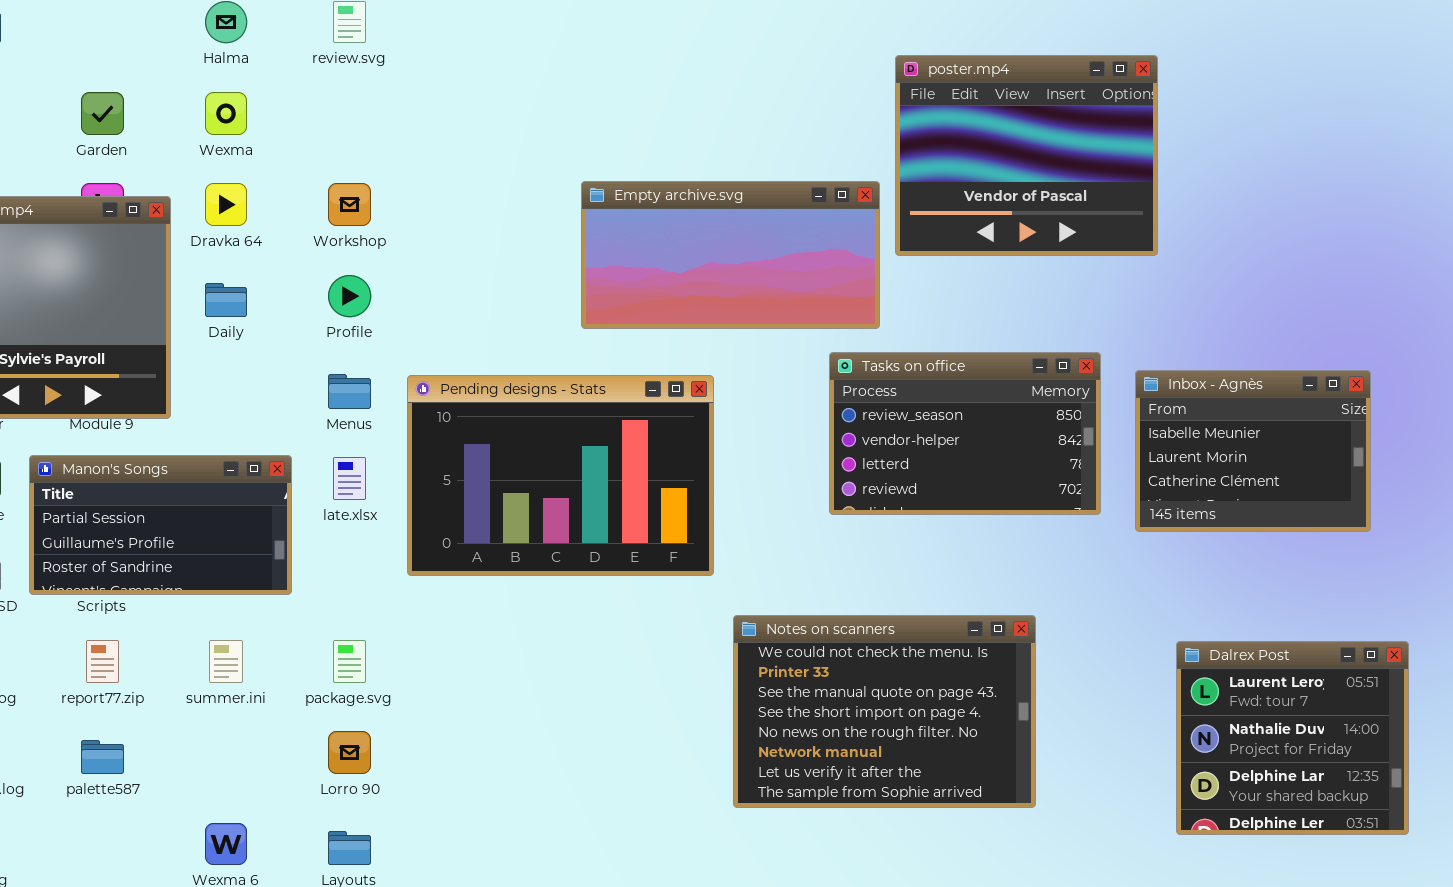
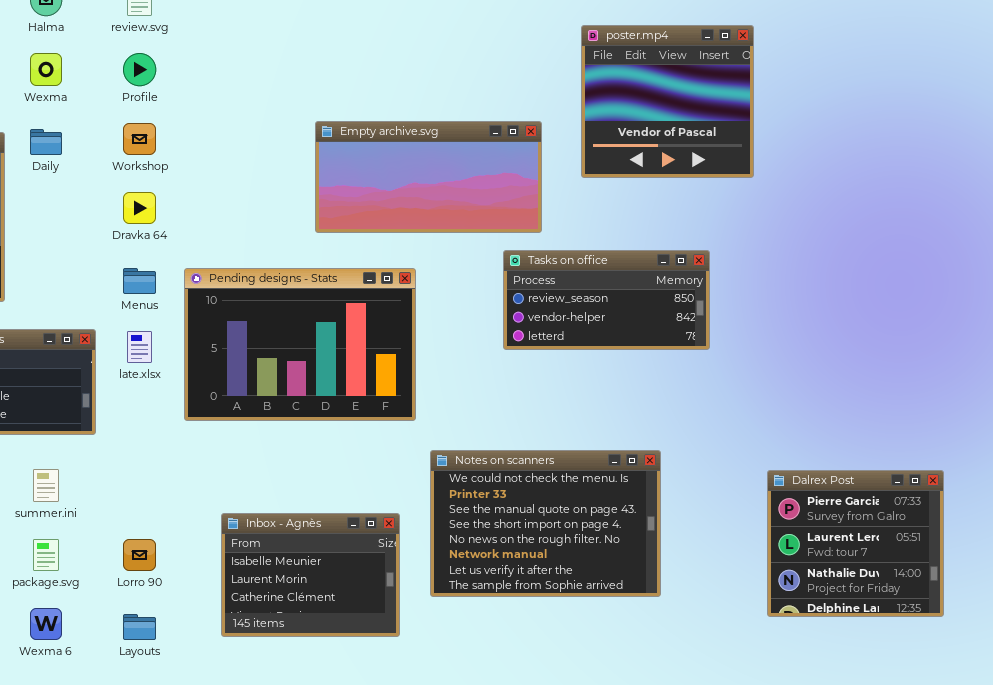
poster.mp4: [895,55,1158,256] -> [581,25,754,178], resized
Dravka 64: [205,183,247,226] -> [123,192,156,224], moved
Profile: [328,275,371,317] -> [123,53,156,86], moved
Daily: [205,283,247,317] -> [30,129,62,155], moved
Tasks on office: [829,352,1101,515] -> [503,250,710,350], resized
Inbox - Agnès: [1135,370,1371,532] -> [221,513,400,637], moved
package.svg: [333,640,366,683] -> [33,539,59,571], moved
Dalrex Post: [1176,641,1409,835] -> [767,470,944,617], scrolled up 1 row

